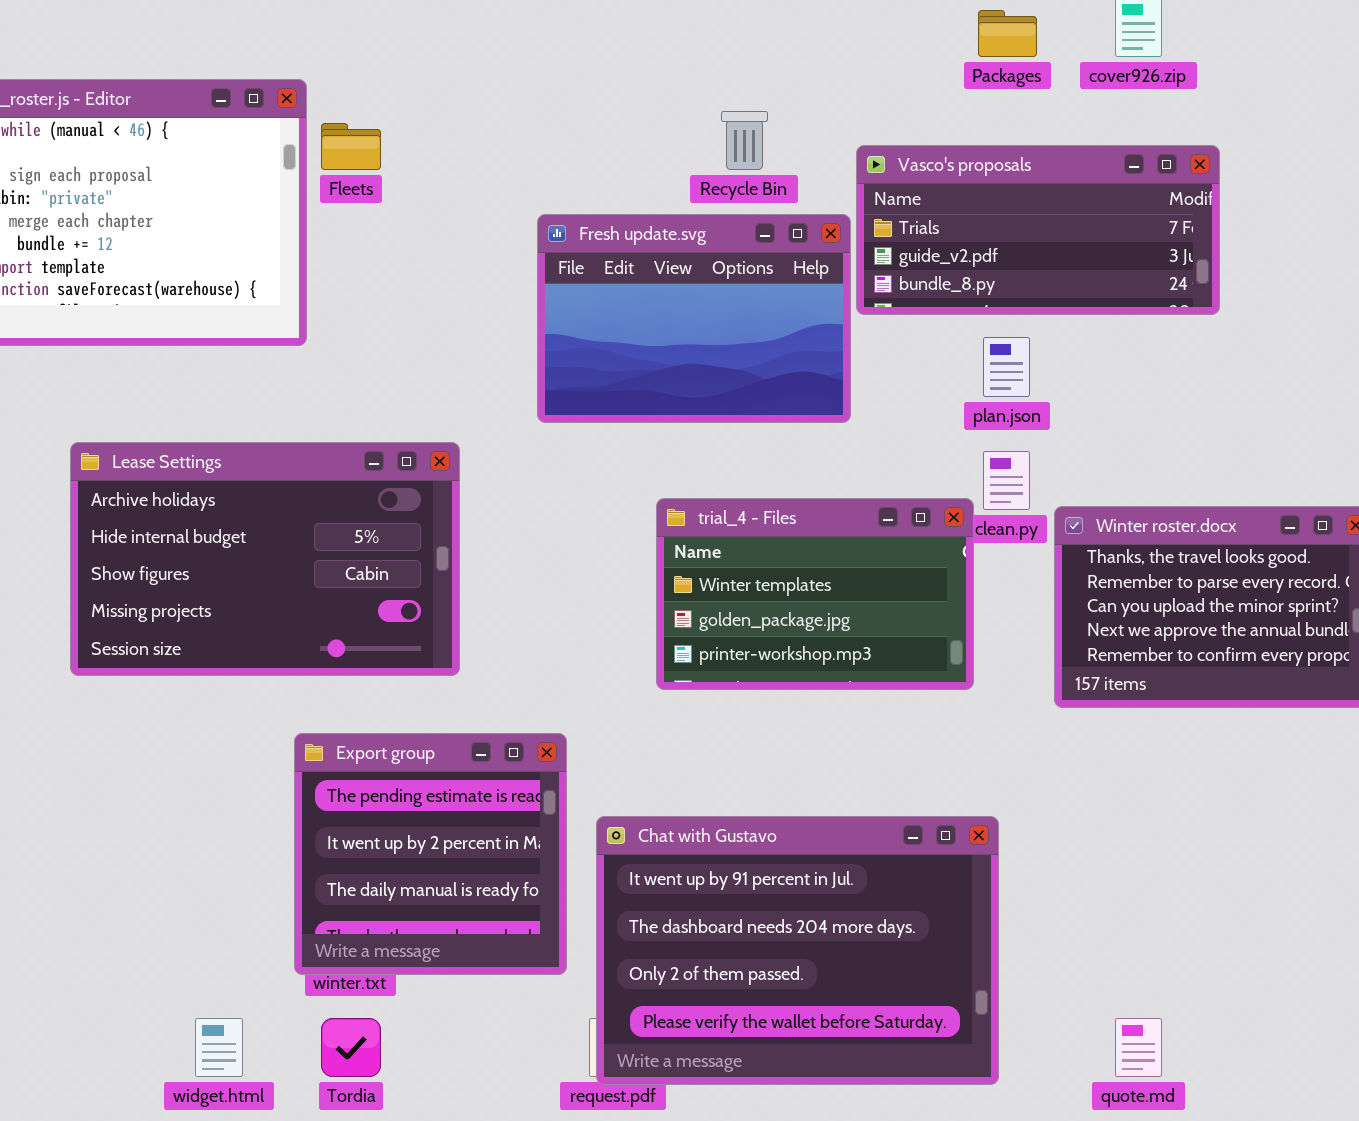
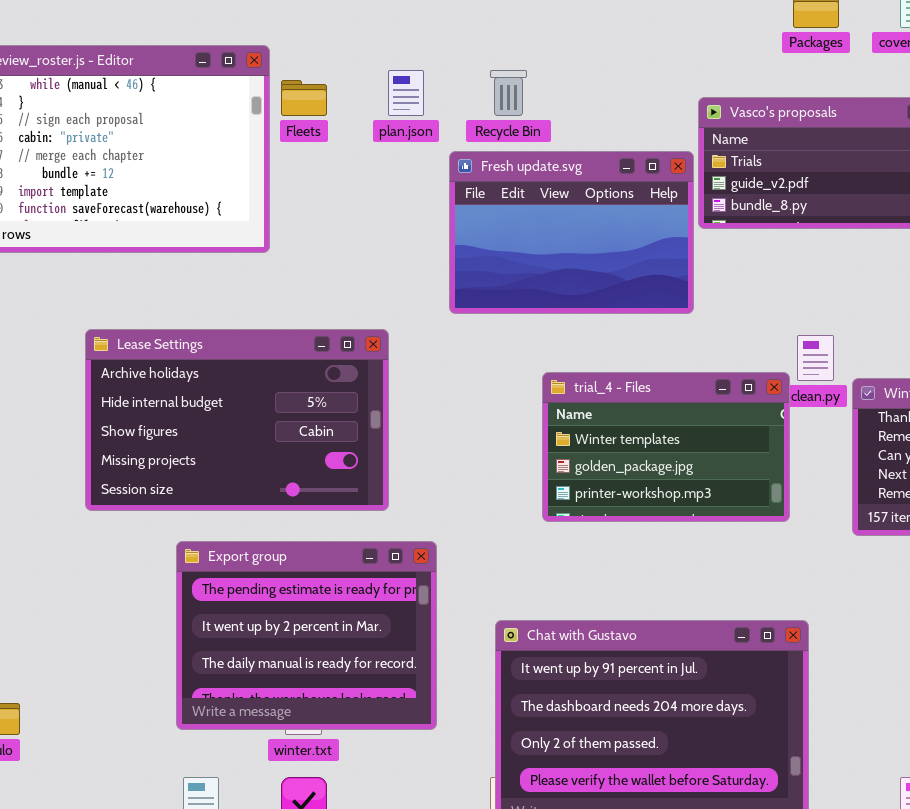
Recycle Bin: [721,111,768,170] -> [490,70,527,116], moved
plan.json: [983,337,1030,397] -> [388,70,424,116], moved
Export group: [294,733,567,975] -> [176,541,437,730], moved, resized

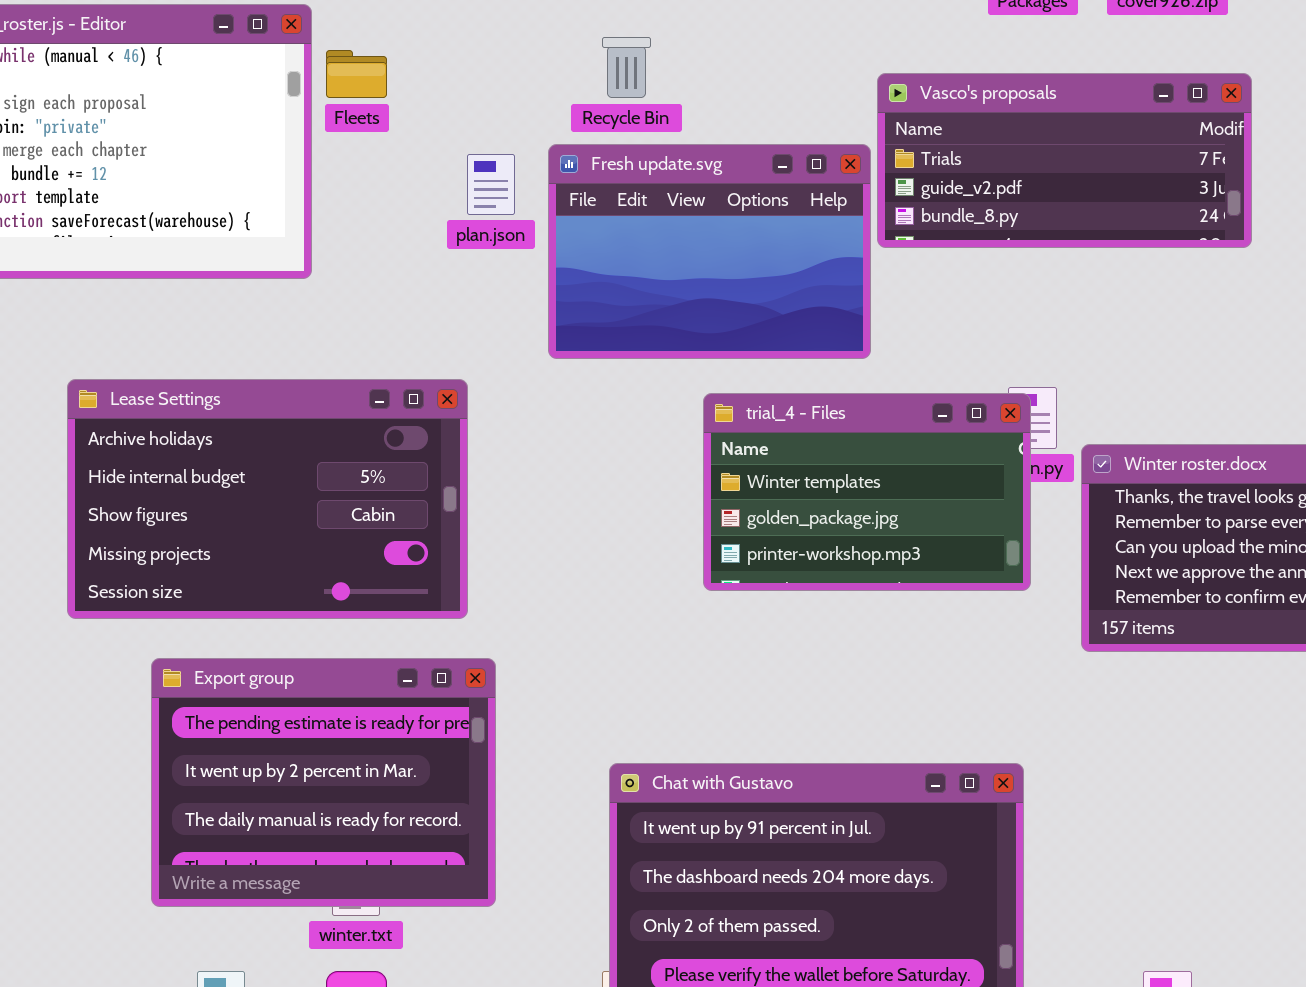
plan.json: [388,70,424,116] -> [467,154,515,215], moved
trial_4 - Files: [542,372,790,522] -> [703,393,1031,591], moved
Export group: [176,541,437,730] -> [151,658,496,907], moved

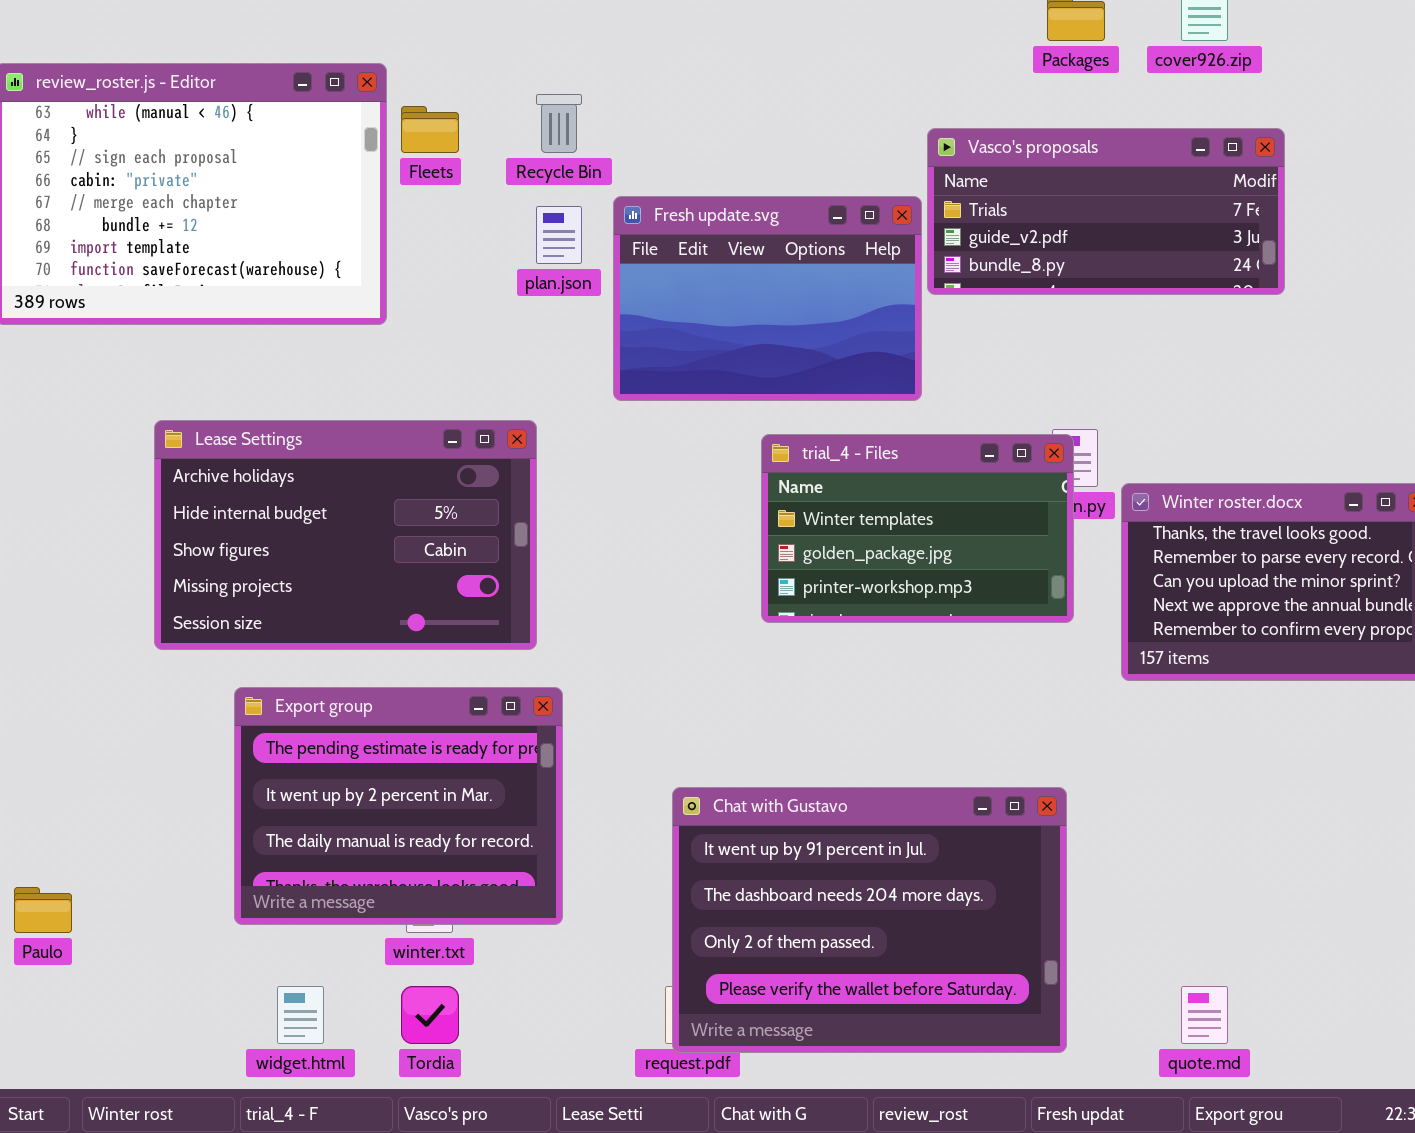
Recycle Bin: [602,37,651,98] -> [536,94,582,153], moved

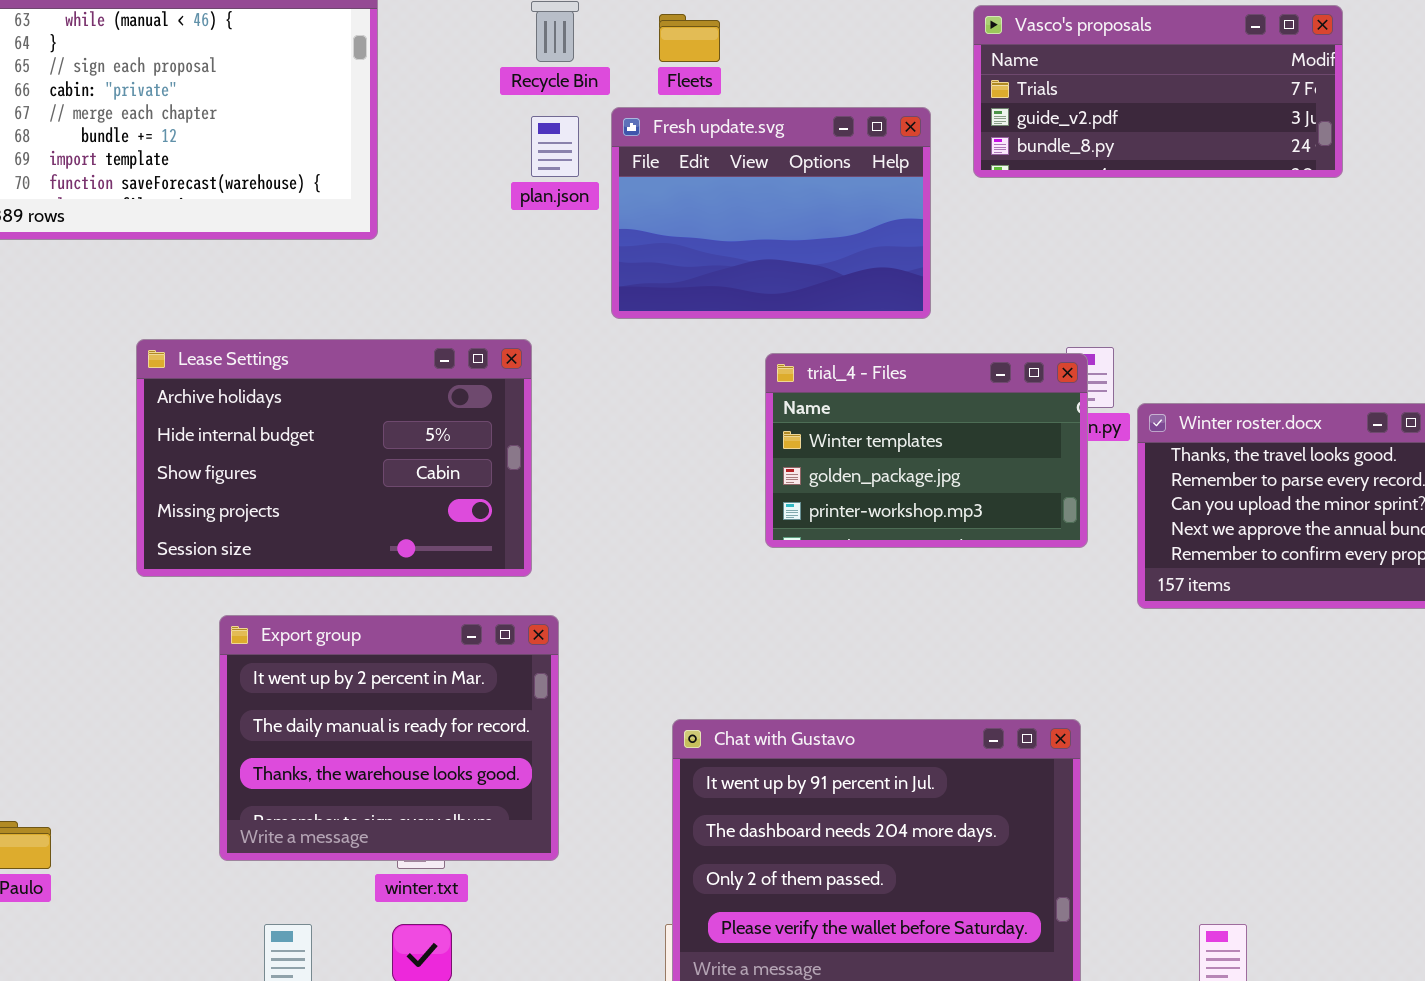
Fleets: [401,106,459,153] -> [659,14,720,62], moved
Vasco's proposals: [927,128,1285,295] -> [973,5,1343,178], moved
Export group: [234,687,563,925] -> [219,615,559,861], scrolled down 1 row

